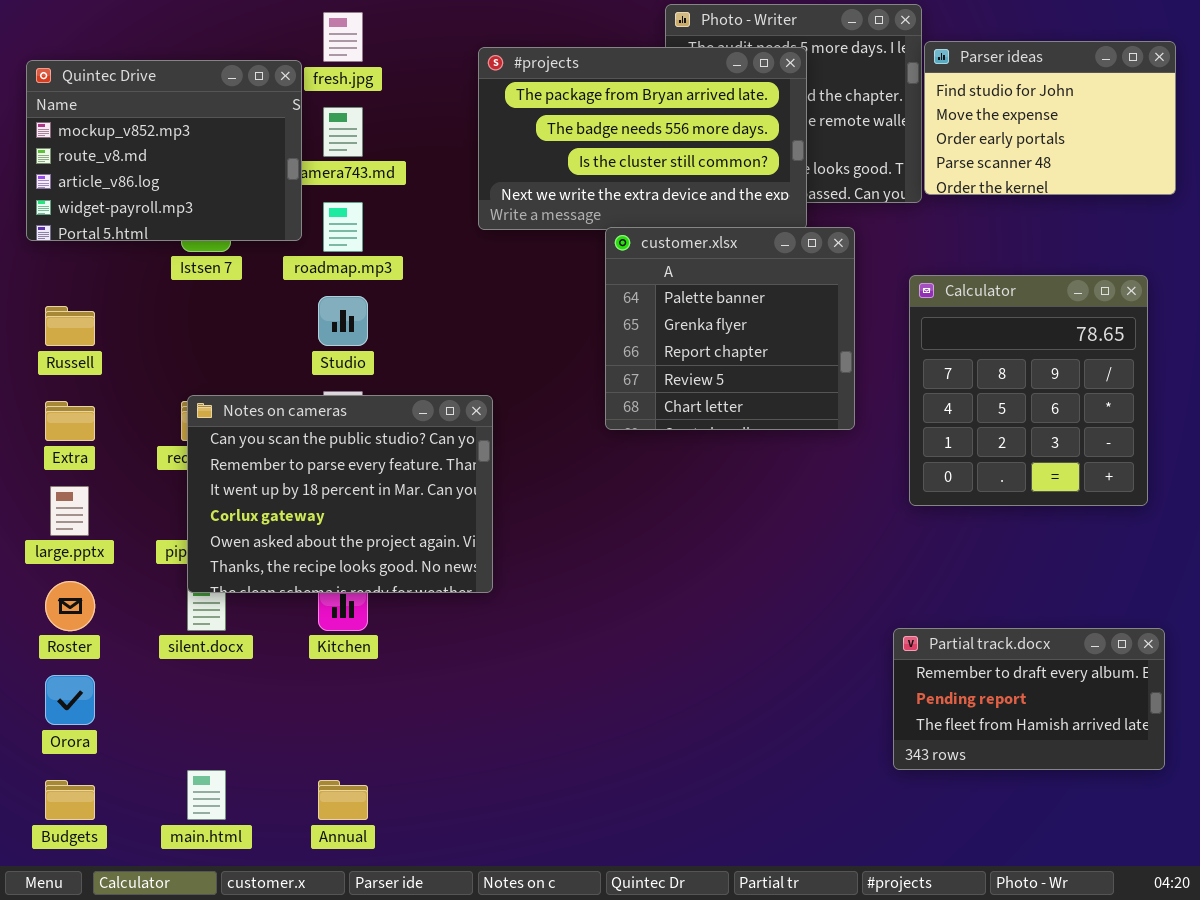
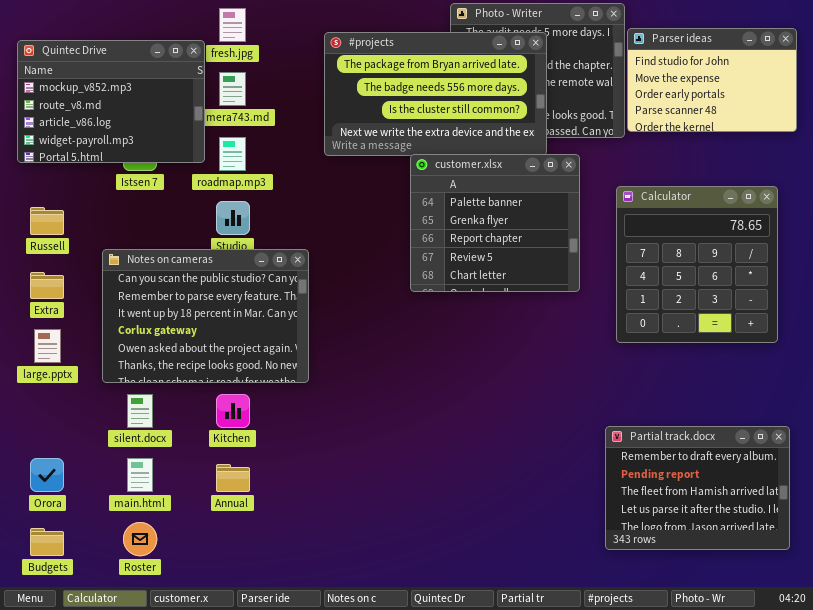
Notes on cameras: [187,395,493,593] -> [102,249,309,383], moved
Roster: [45,581,95,631] -> [123,522,157,556], moved
Partial track.docx: [893,628,1165,770] -> [605,426,790,550], resized
main.html: [187,770,226,820] -> [127,458,153,492], moved
Annual: [318,780,368,820] -> [216,464,250,492], moved

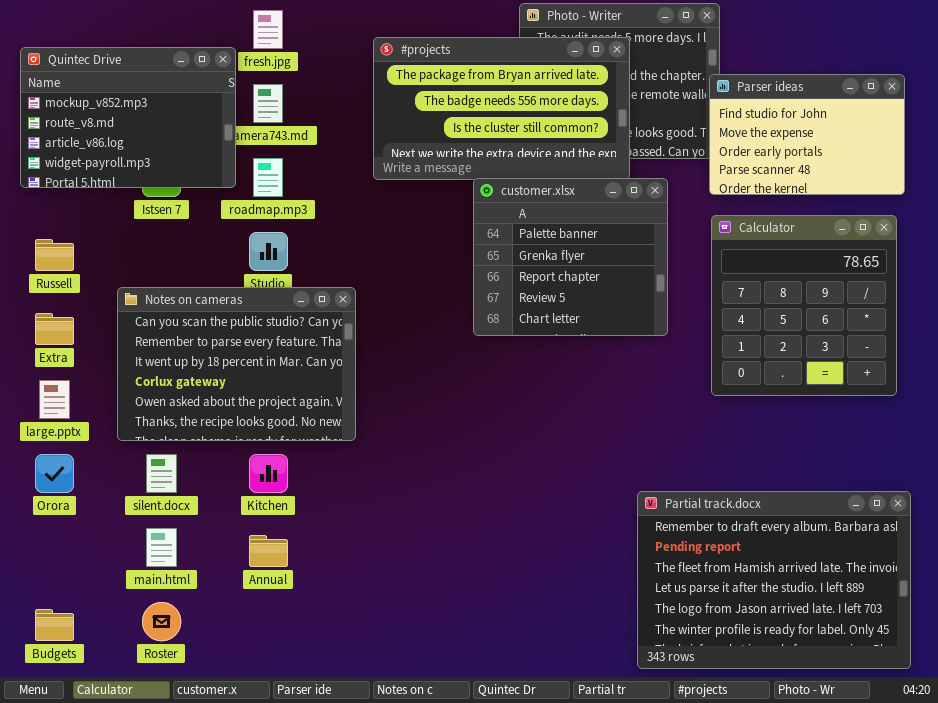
Parser ideas: [627,28,797,132] -> [709,74,905,195], moved
Partial track.docx: [605,426,790,550] -> [637,491,911,669], resized
Orora: [30,458,64,492] -> [35,454,74,493], moved

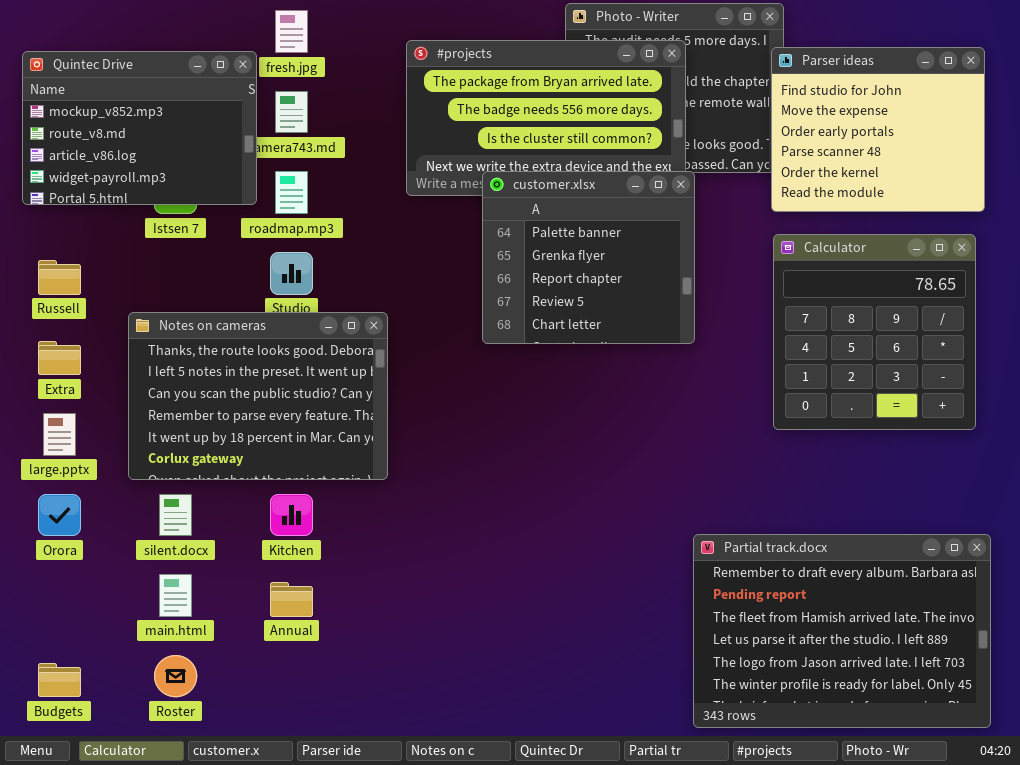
Parser ideas: [709,74,905,195] -> [771,47,985,212], resized
customer.xlsx: [473,178,668,336] -> [482,171,695,344], moved
Notes on cameras: [117,287,356,441] -> [128,312,388,480], scrolled up 2 rows

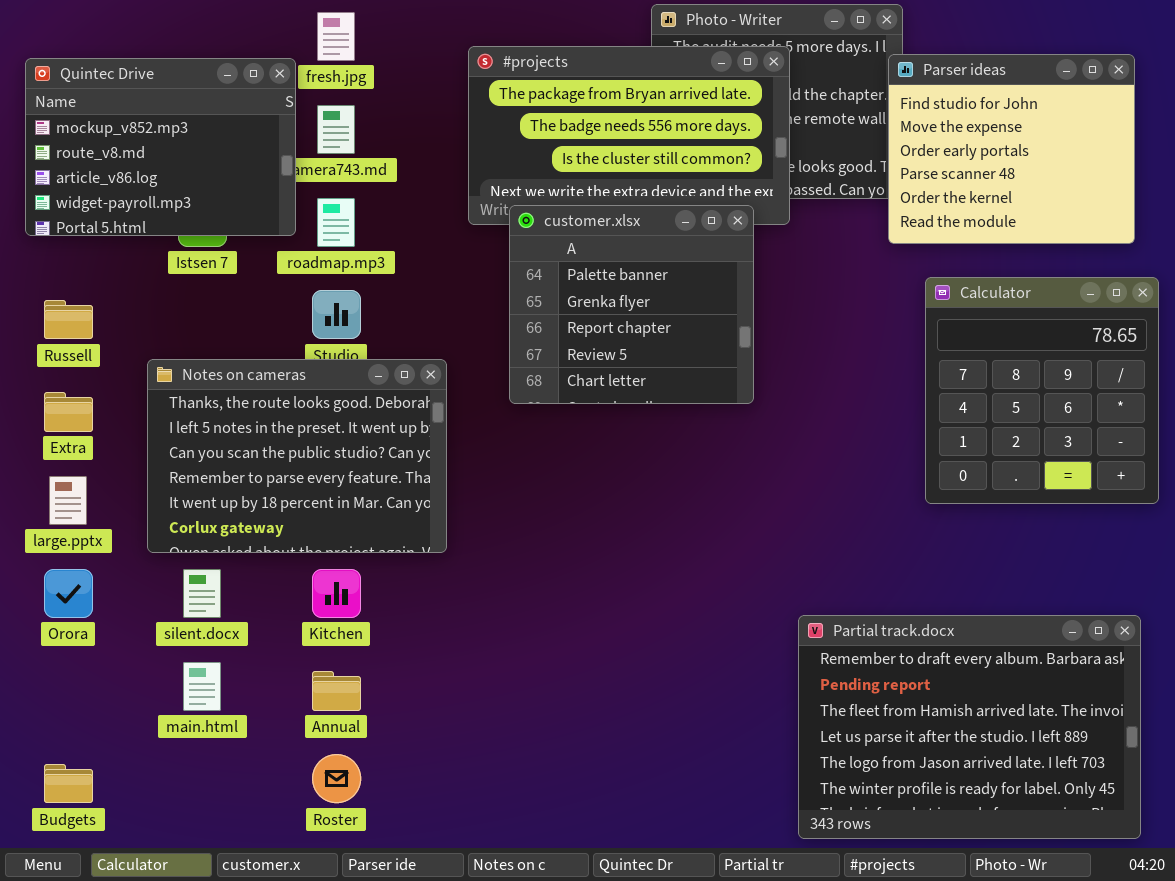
customer.xlsx: [482,171,695,344] -> [509,205,754,404], moved
Calculator: [773,234,976,430] -> [925,277,1159,504], moved
Roster: [154,655,197,697] -> [312,754,361,803], moved

